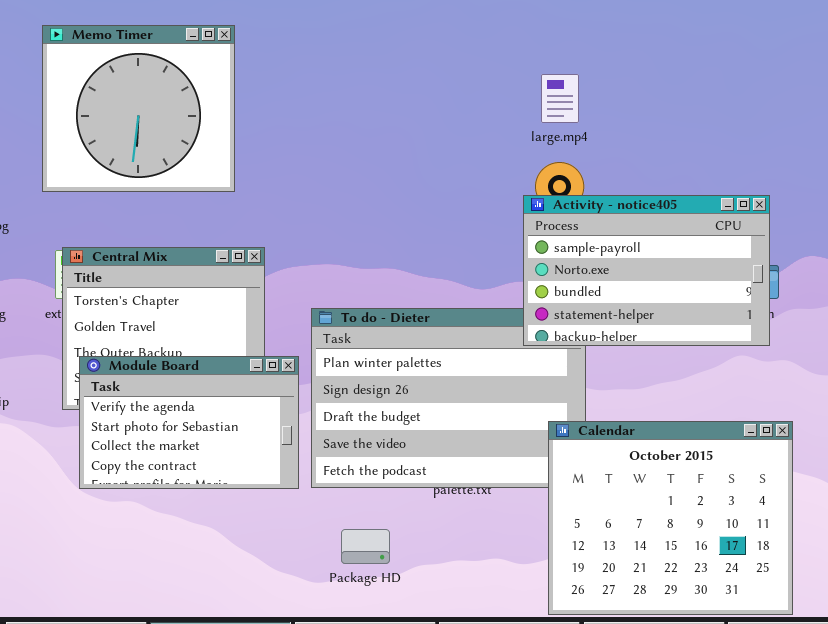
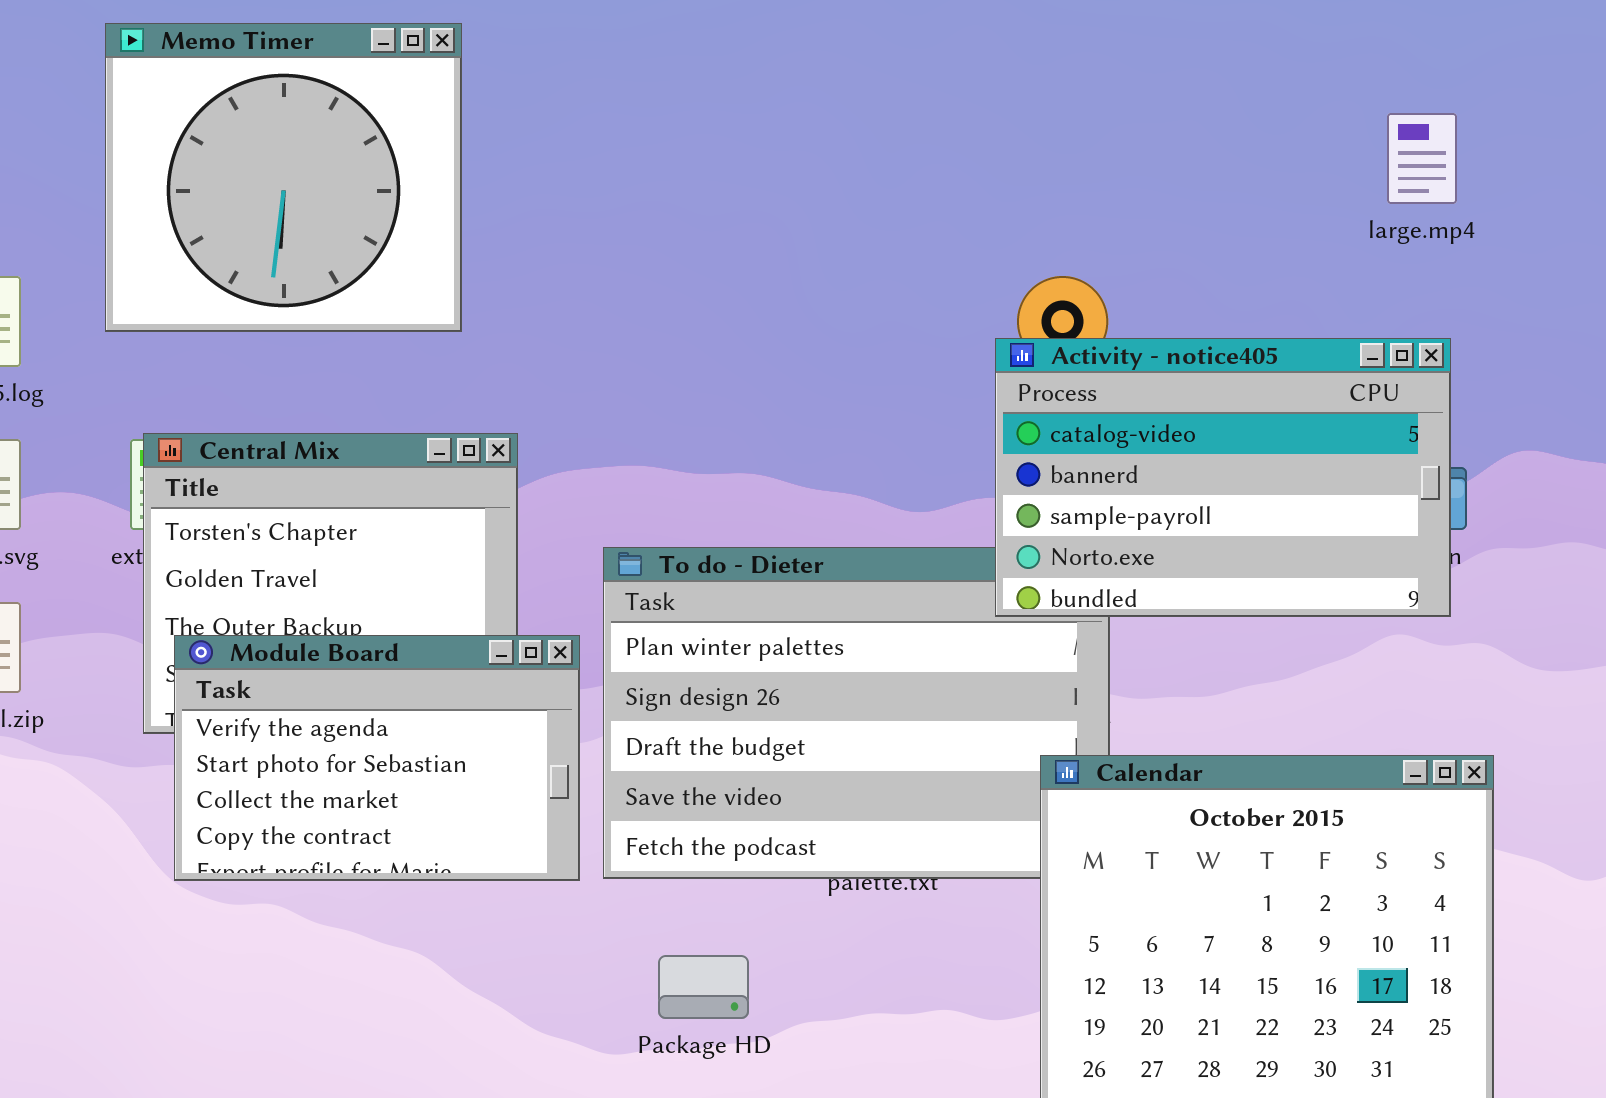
large.mp4: [541,74,579,123] -> [1387,113,1457,204], moved
Activity - notice405: [523,195,770,346] -> [995,338,1451,617], scrolled up 2 rows

